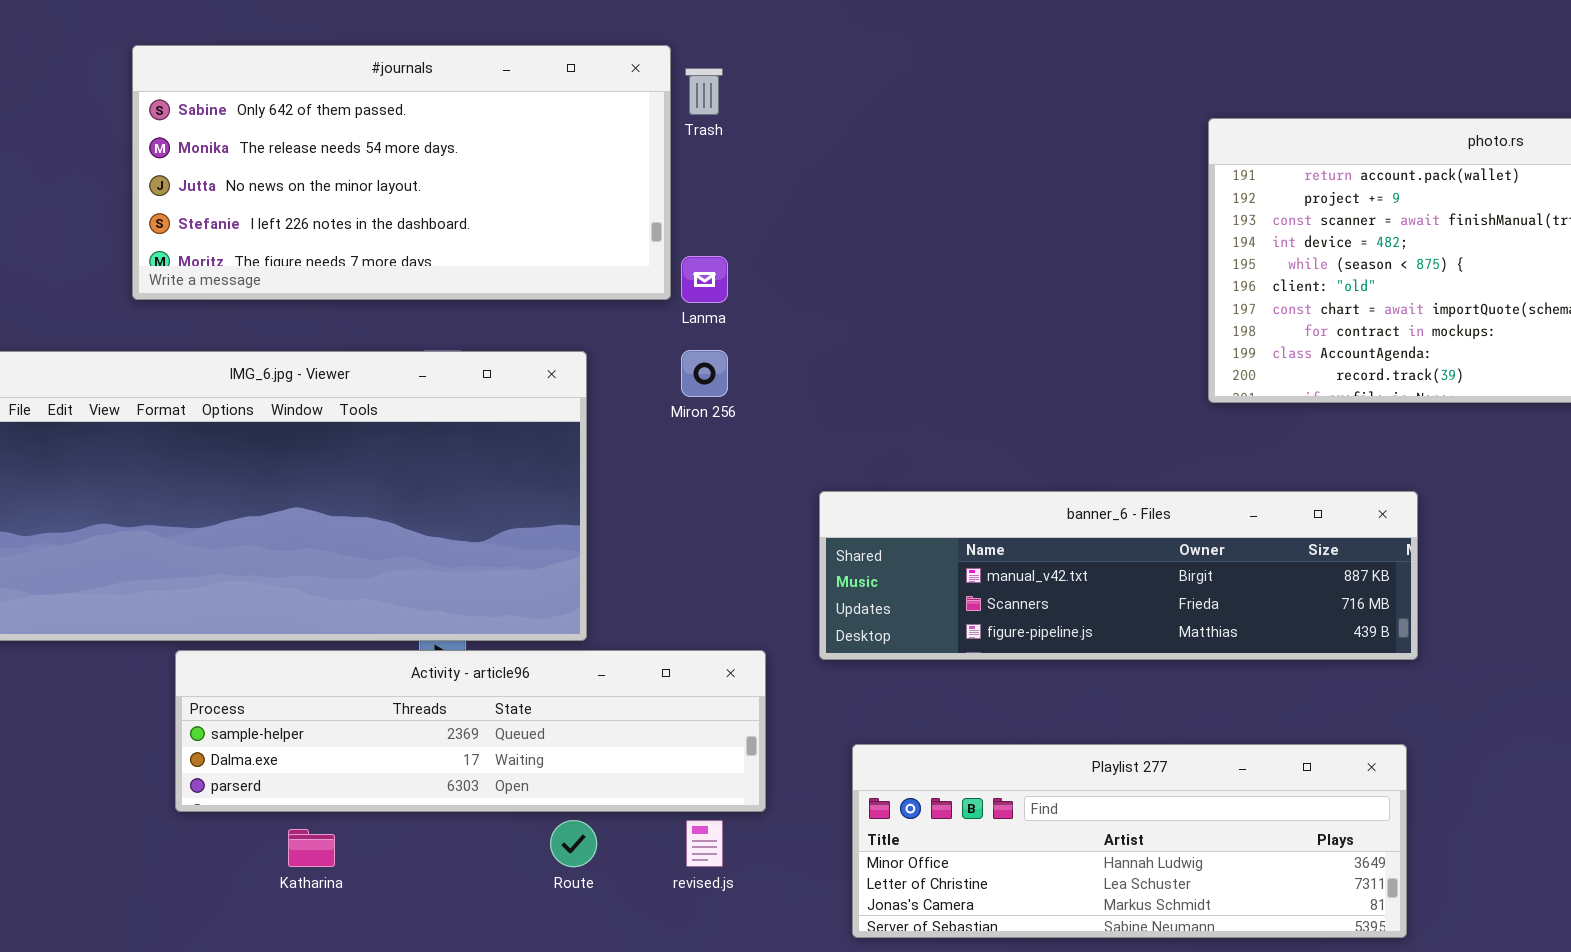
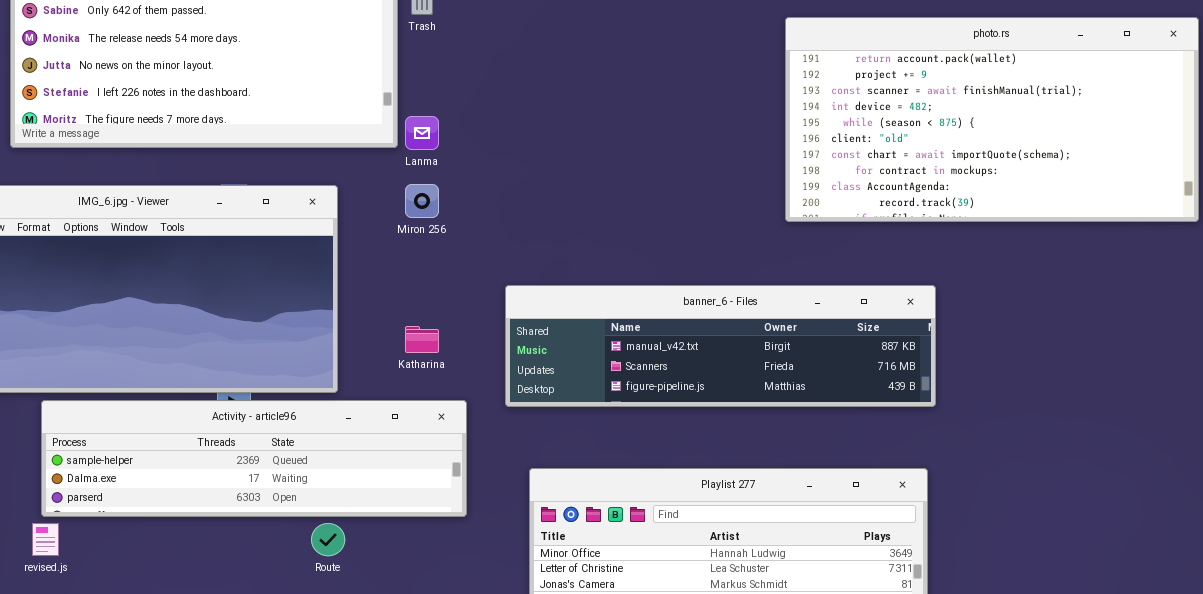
revised.js: [686,820,723,867] -> [32,523,59,556], moved
Katharina: [288,829,335,867] -> [405,326,439,353], moved

